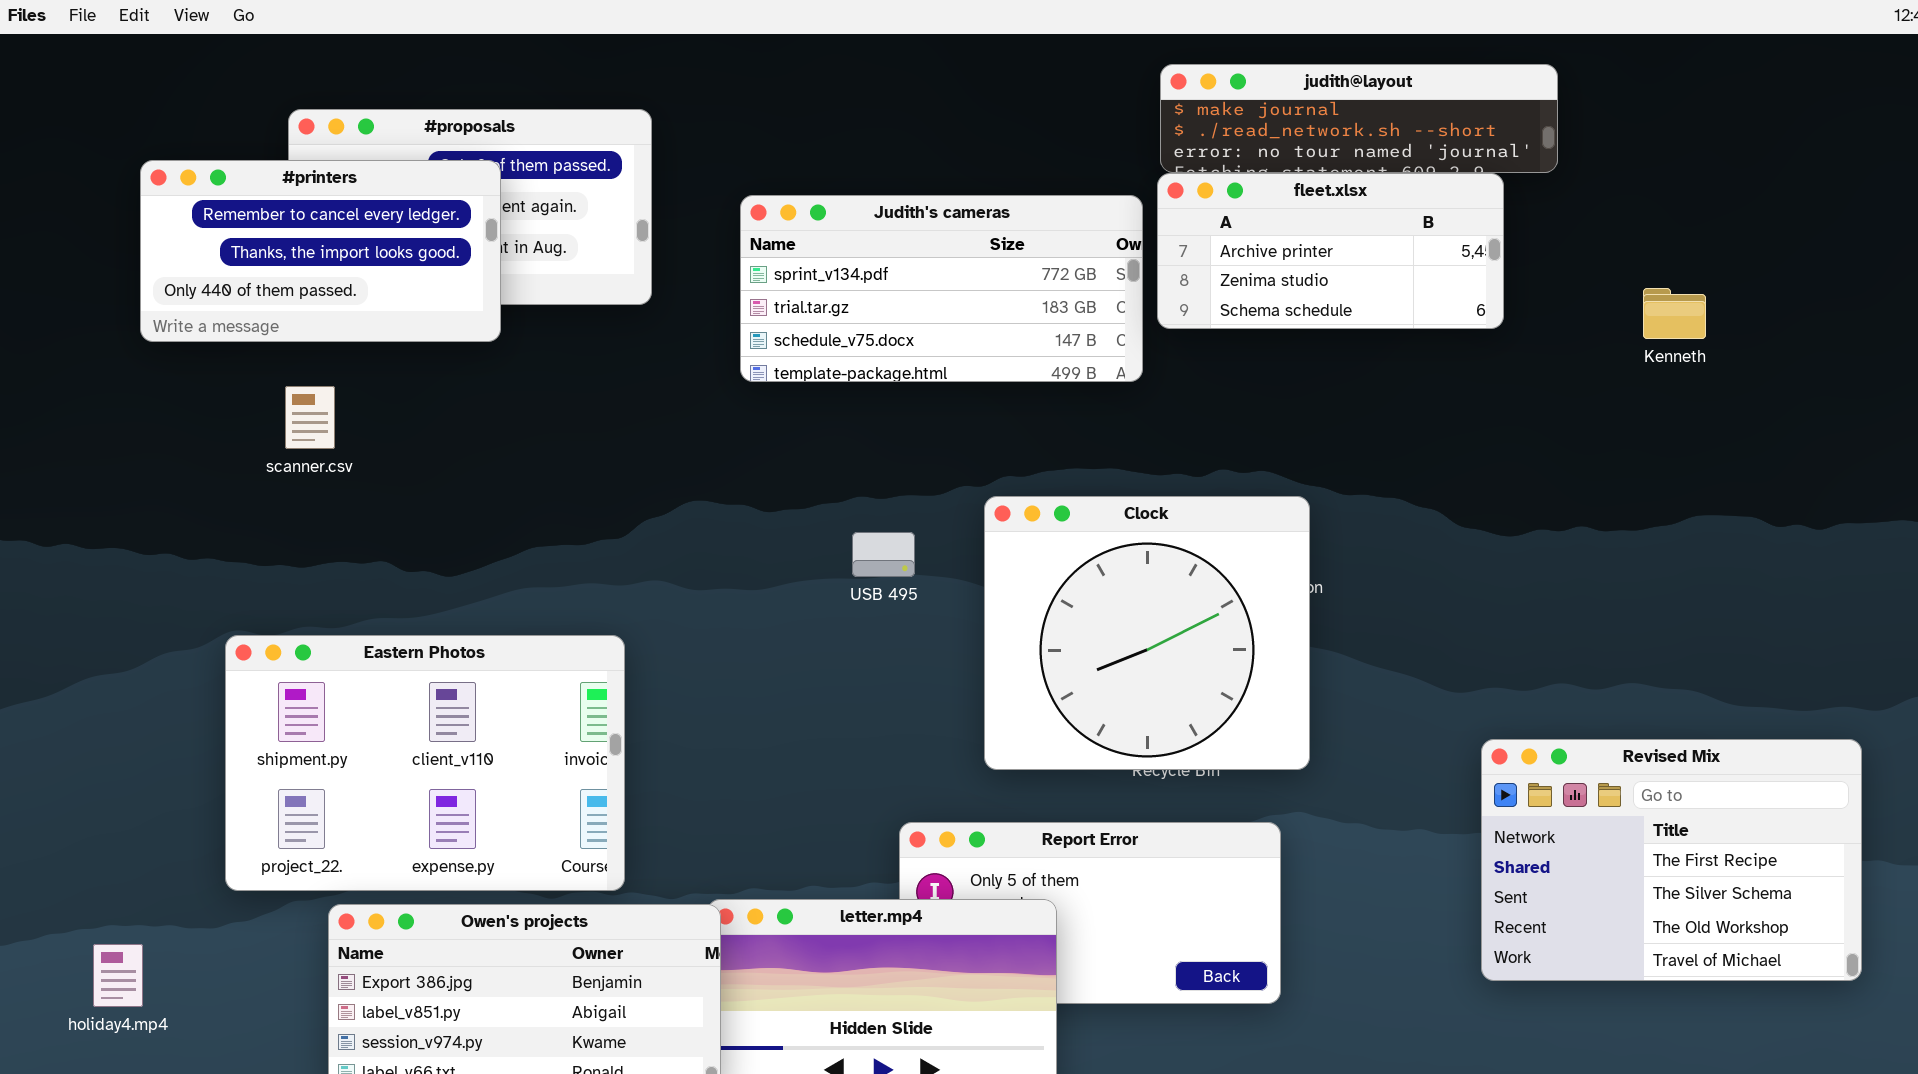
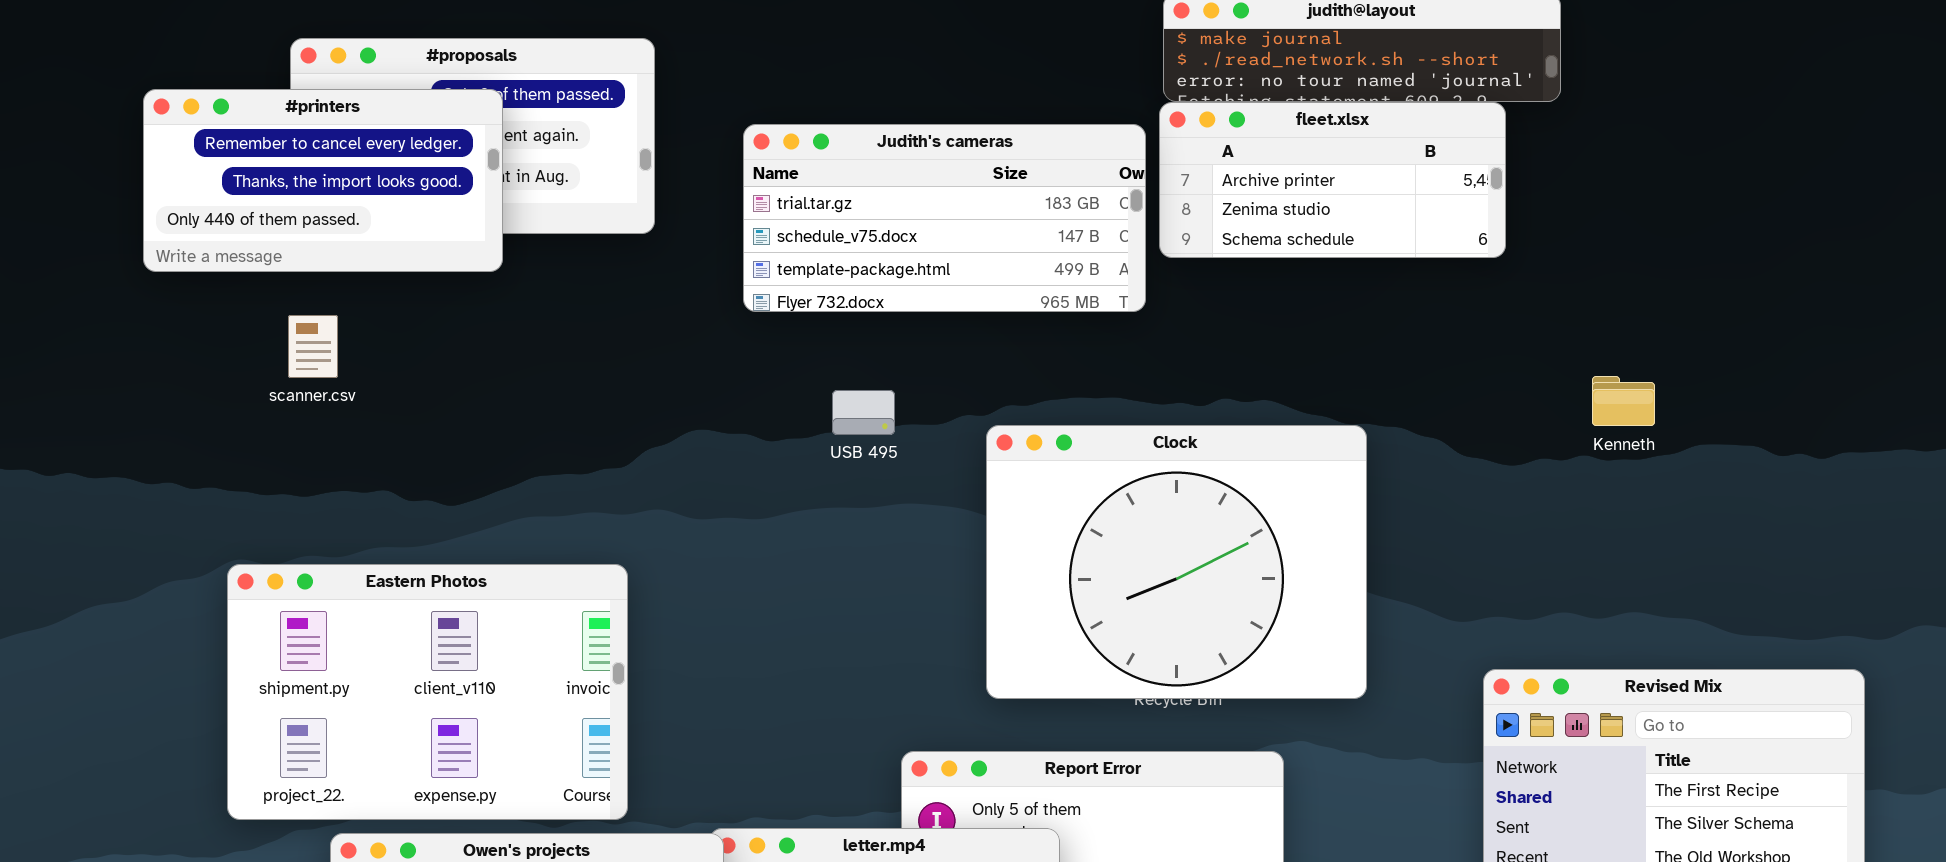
Judith's cameras: [740,195,1143,382] -> [743,124,1146,312], scrolled down 1 row
Kenneth: [1643,288,1706,339] -> [1592,376,1655,426], moved
Clock: [984,496,1310,770] -> [986,425,1367,699], resized
USB 495: [852,532,915,577] -> [832,390,895,435], moved

